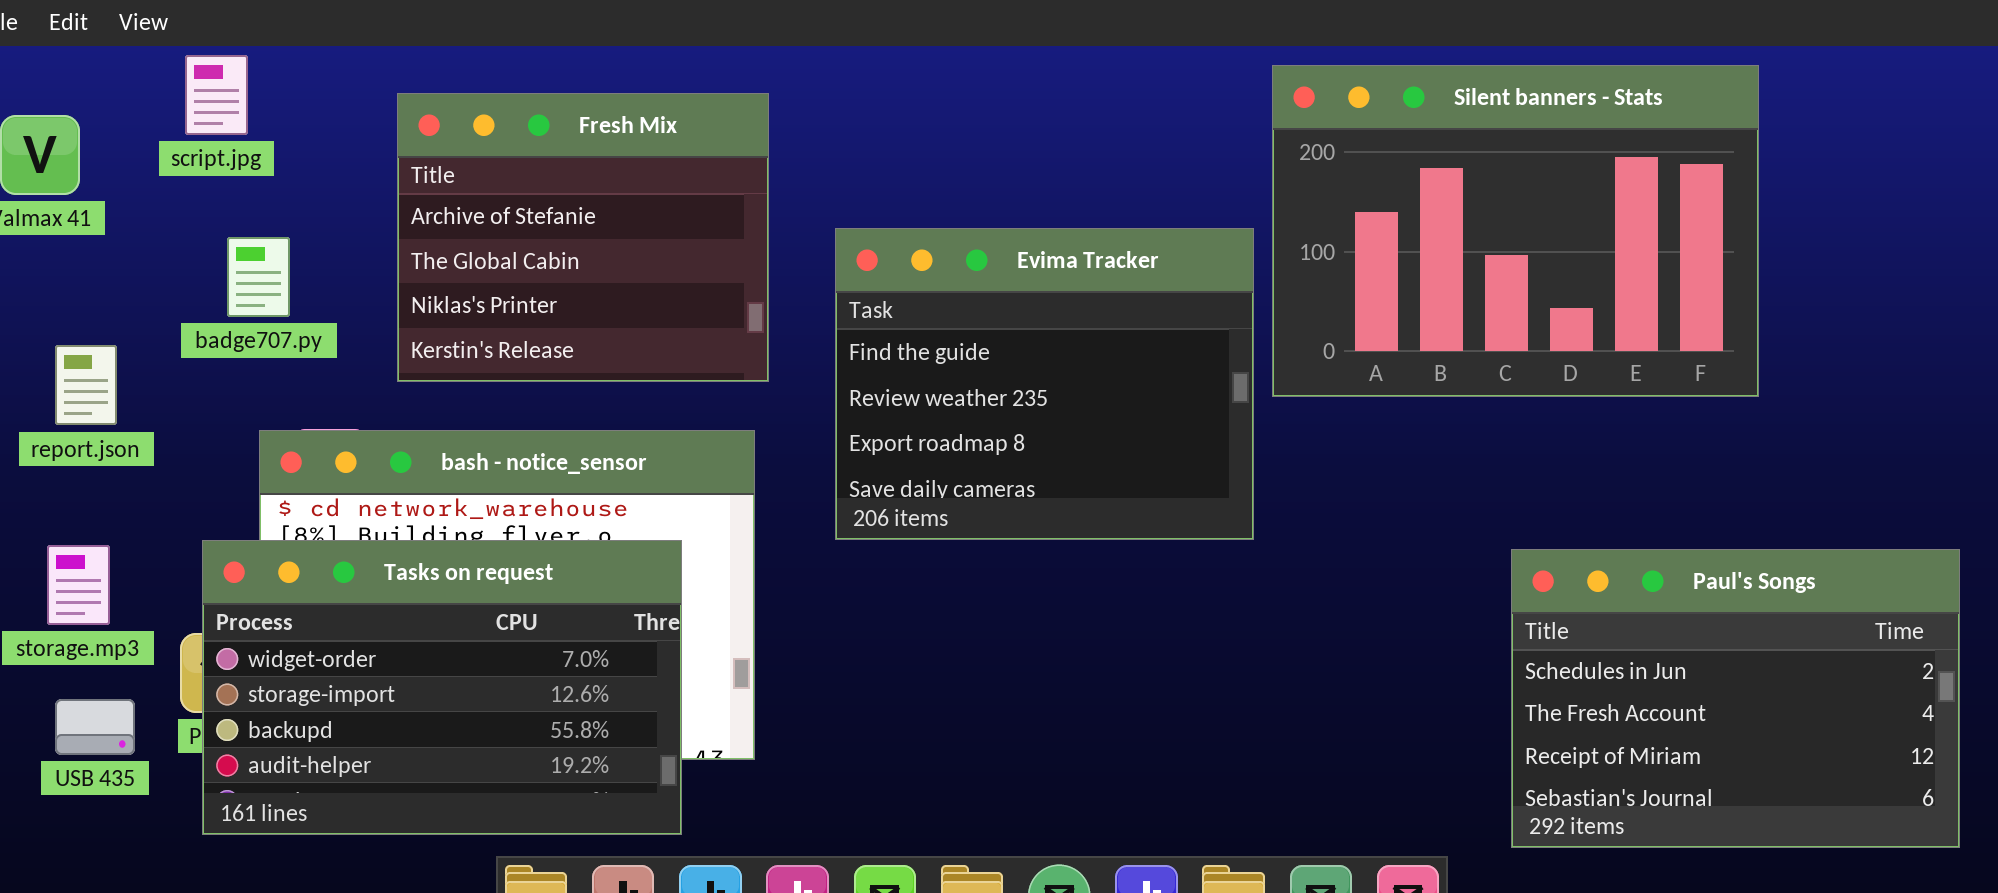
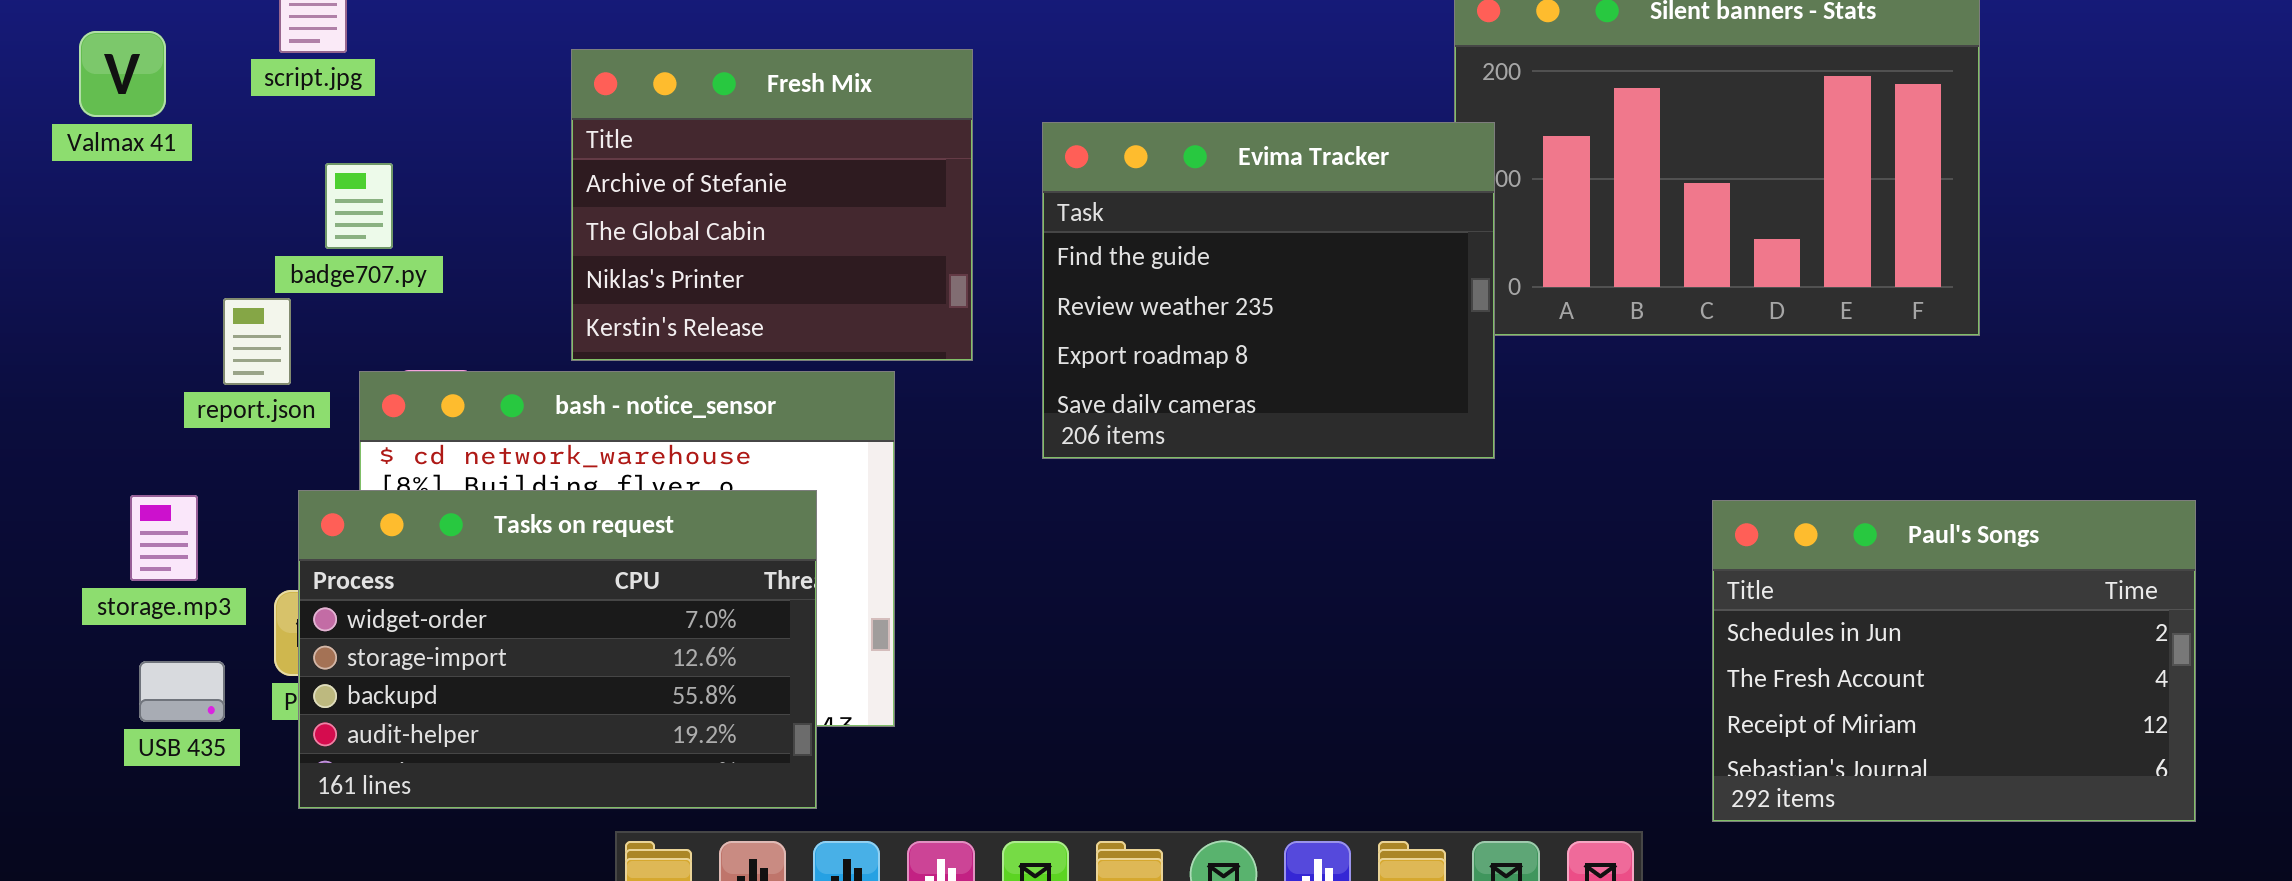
Fresh Mix: [397,93,769,382] -> [571,49,973,361], moved
Evima Tracker: [835,228,1254,540] -> [1042,122,1495,459], moved
report.json: [55,345,117,425] -> [223,298,291,385], moved

